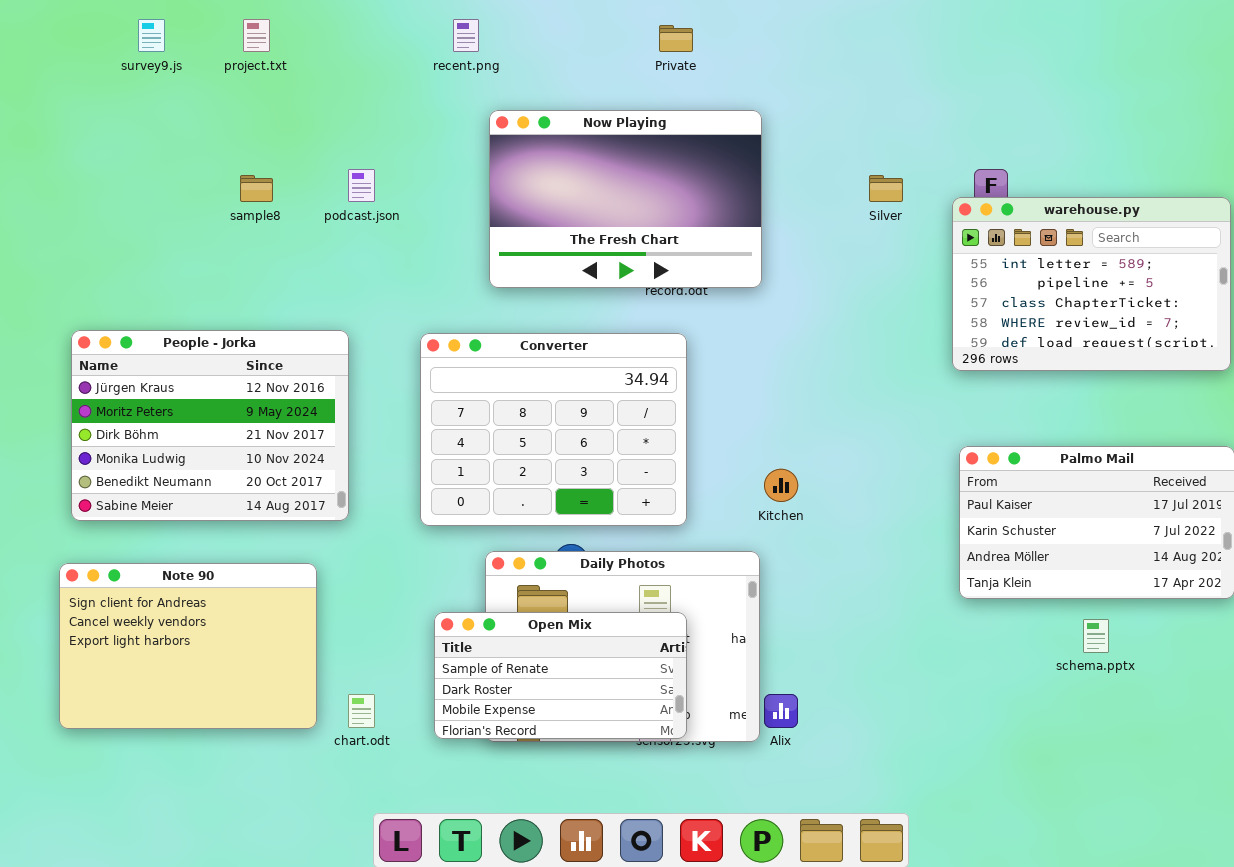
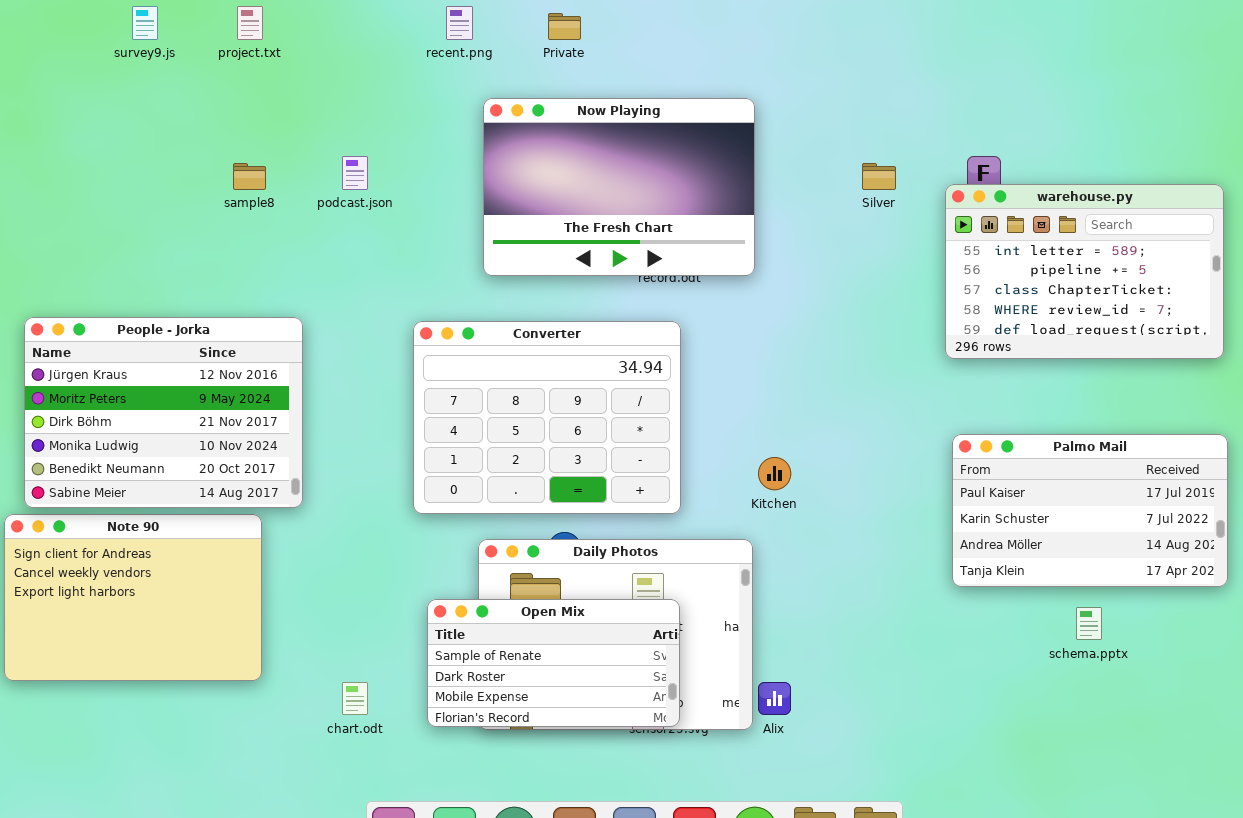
Private: [659,25,693,52] -> [548,13,581,40], moved
People - Jorka: [71,330,349,521] -> [24,317,303,508], moved
Note 90: [59,563,317,729] -> [4,514,262,681], moved

